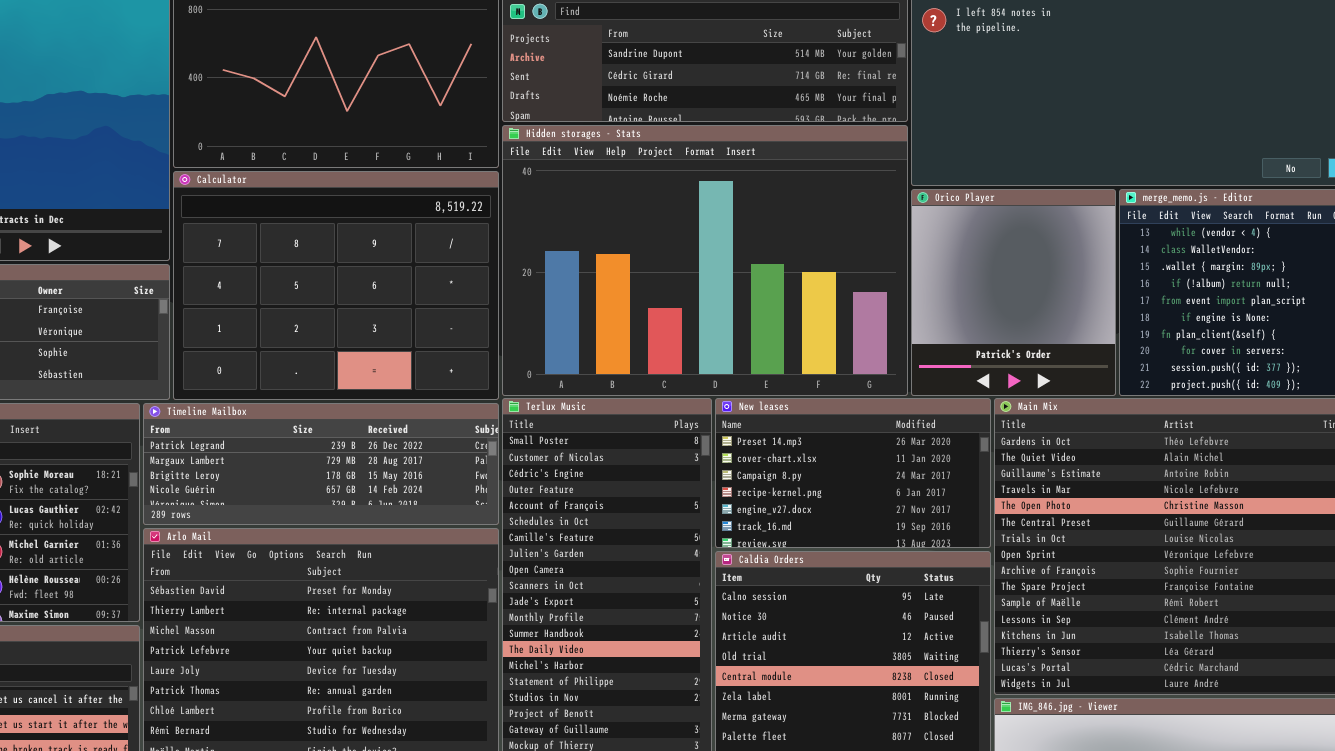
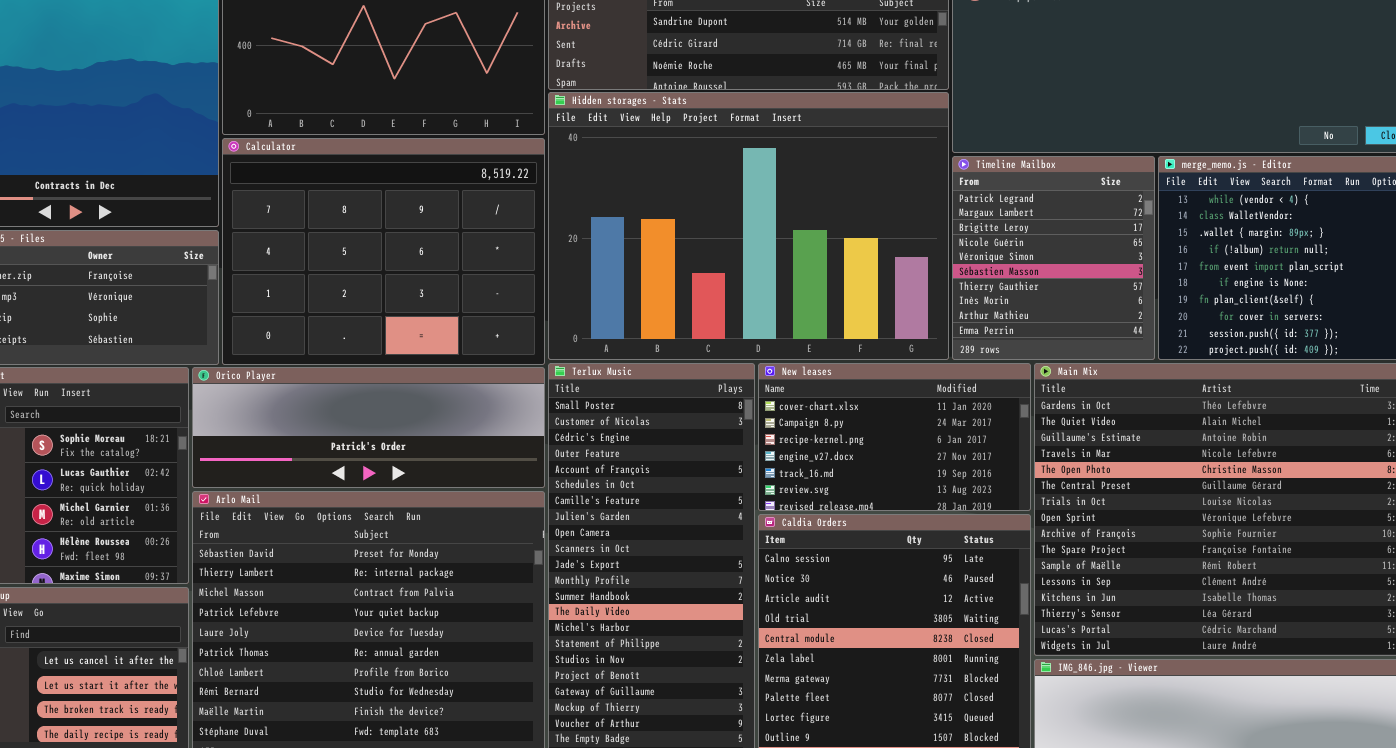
Orico Player: [911,189,1116,396] -> [192,367,545,488], moved, resized
New leases: [715,398,991,548] -> [758,363,1031,511], scrolled down 1 row
Timeline Mailbox: [143,403,499,525] -> [952,156,1155,360], moved, resized

